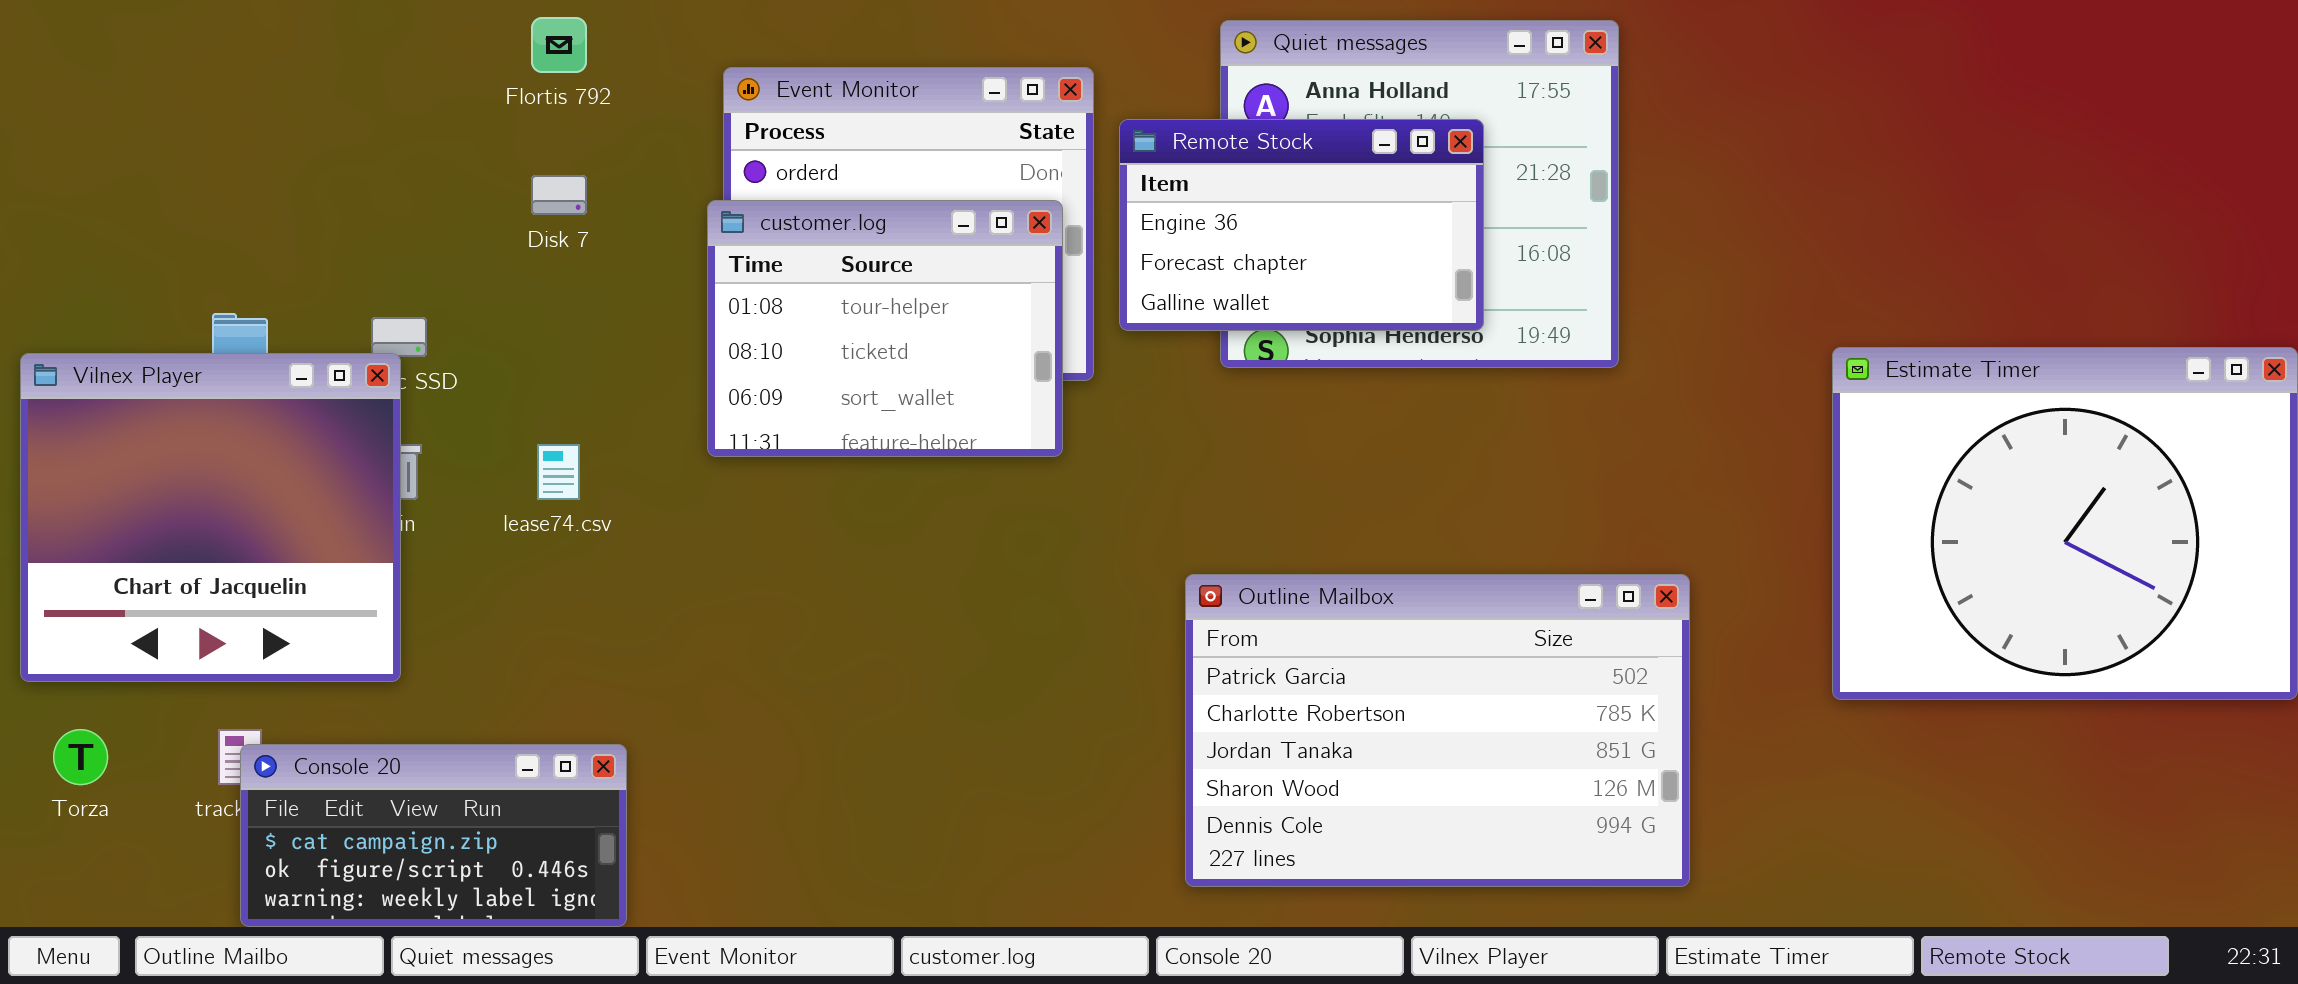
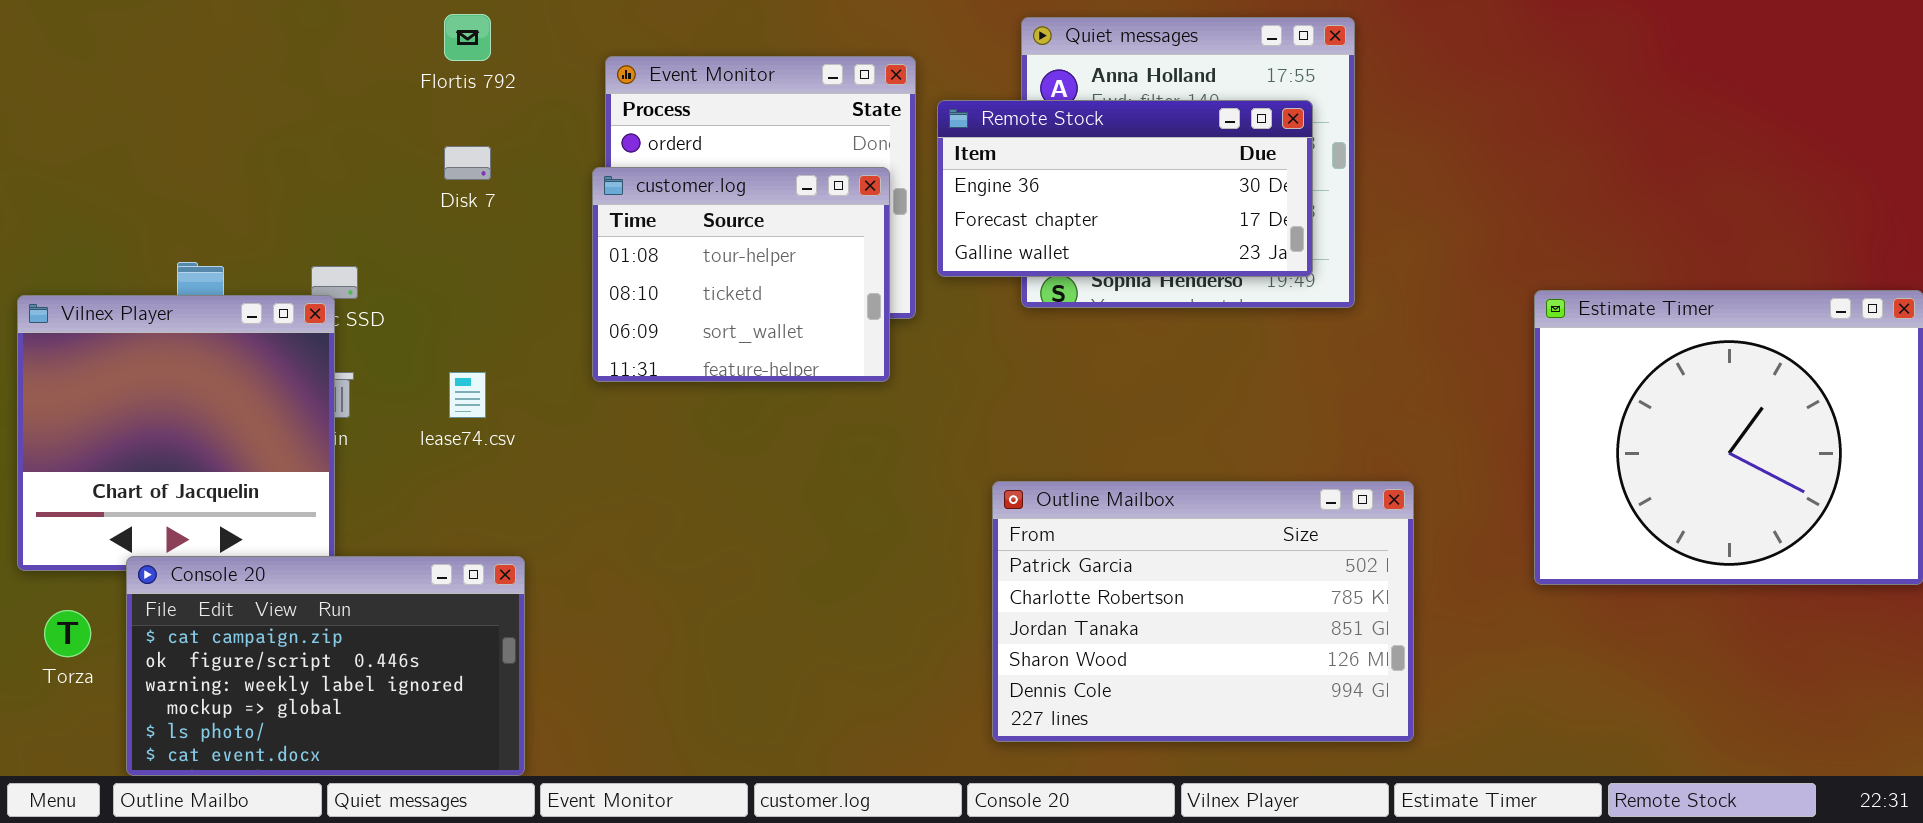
Remote Stock: [1119,119,1484,331] -> [937,100,1313,277], resized
Console 20: [240,744,627,927] -> [126,556,525,776], resized

